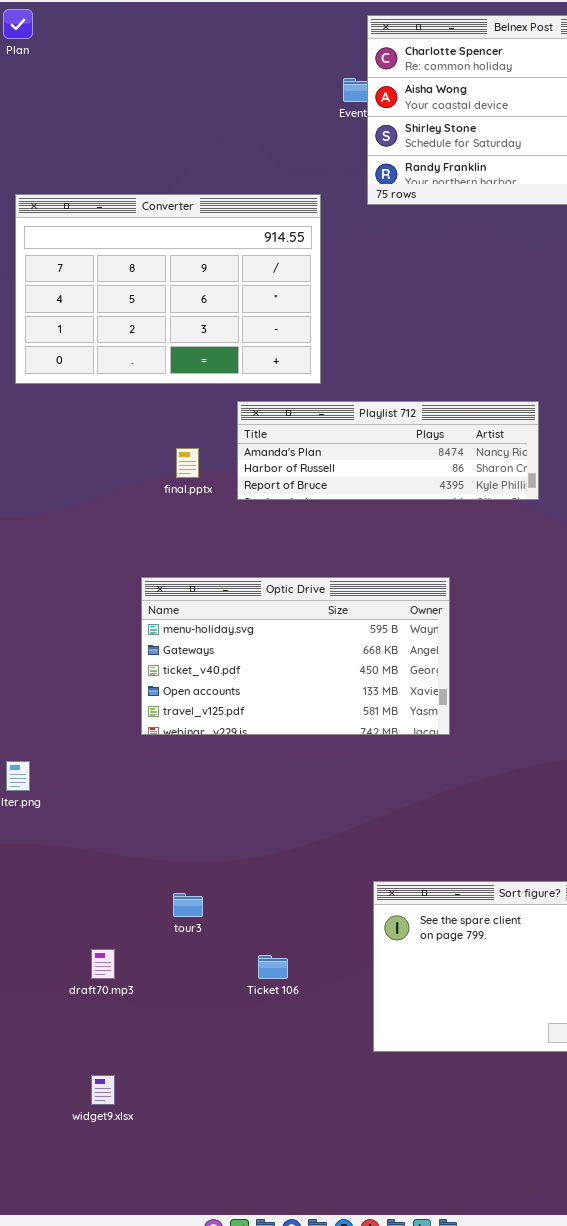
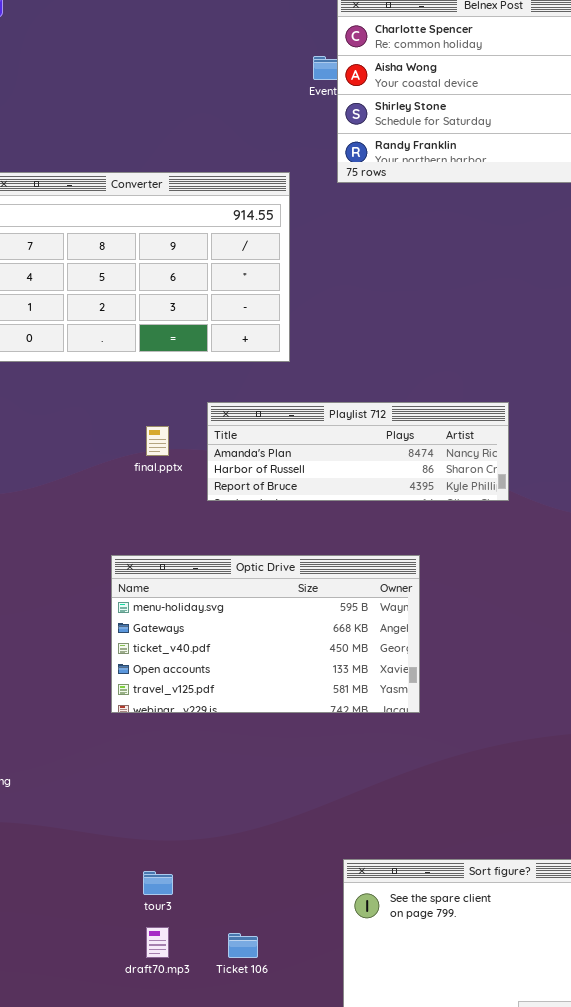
Playlist 712: [237,401,539,500] -> [207,402,509,501], moved
draft70.mp3: [91,949,115,979] -> [146,927,169,958], moved

